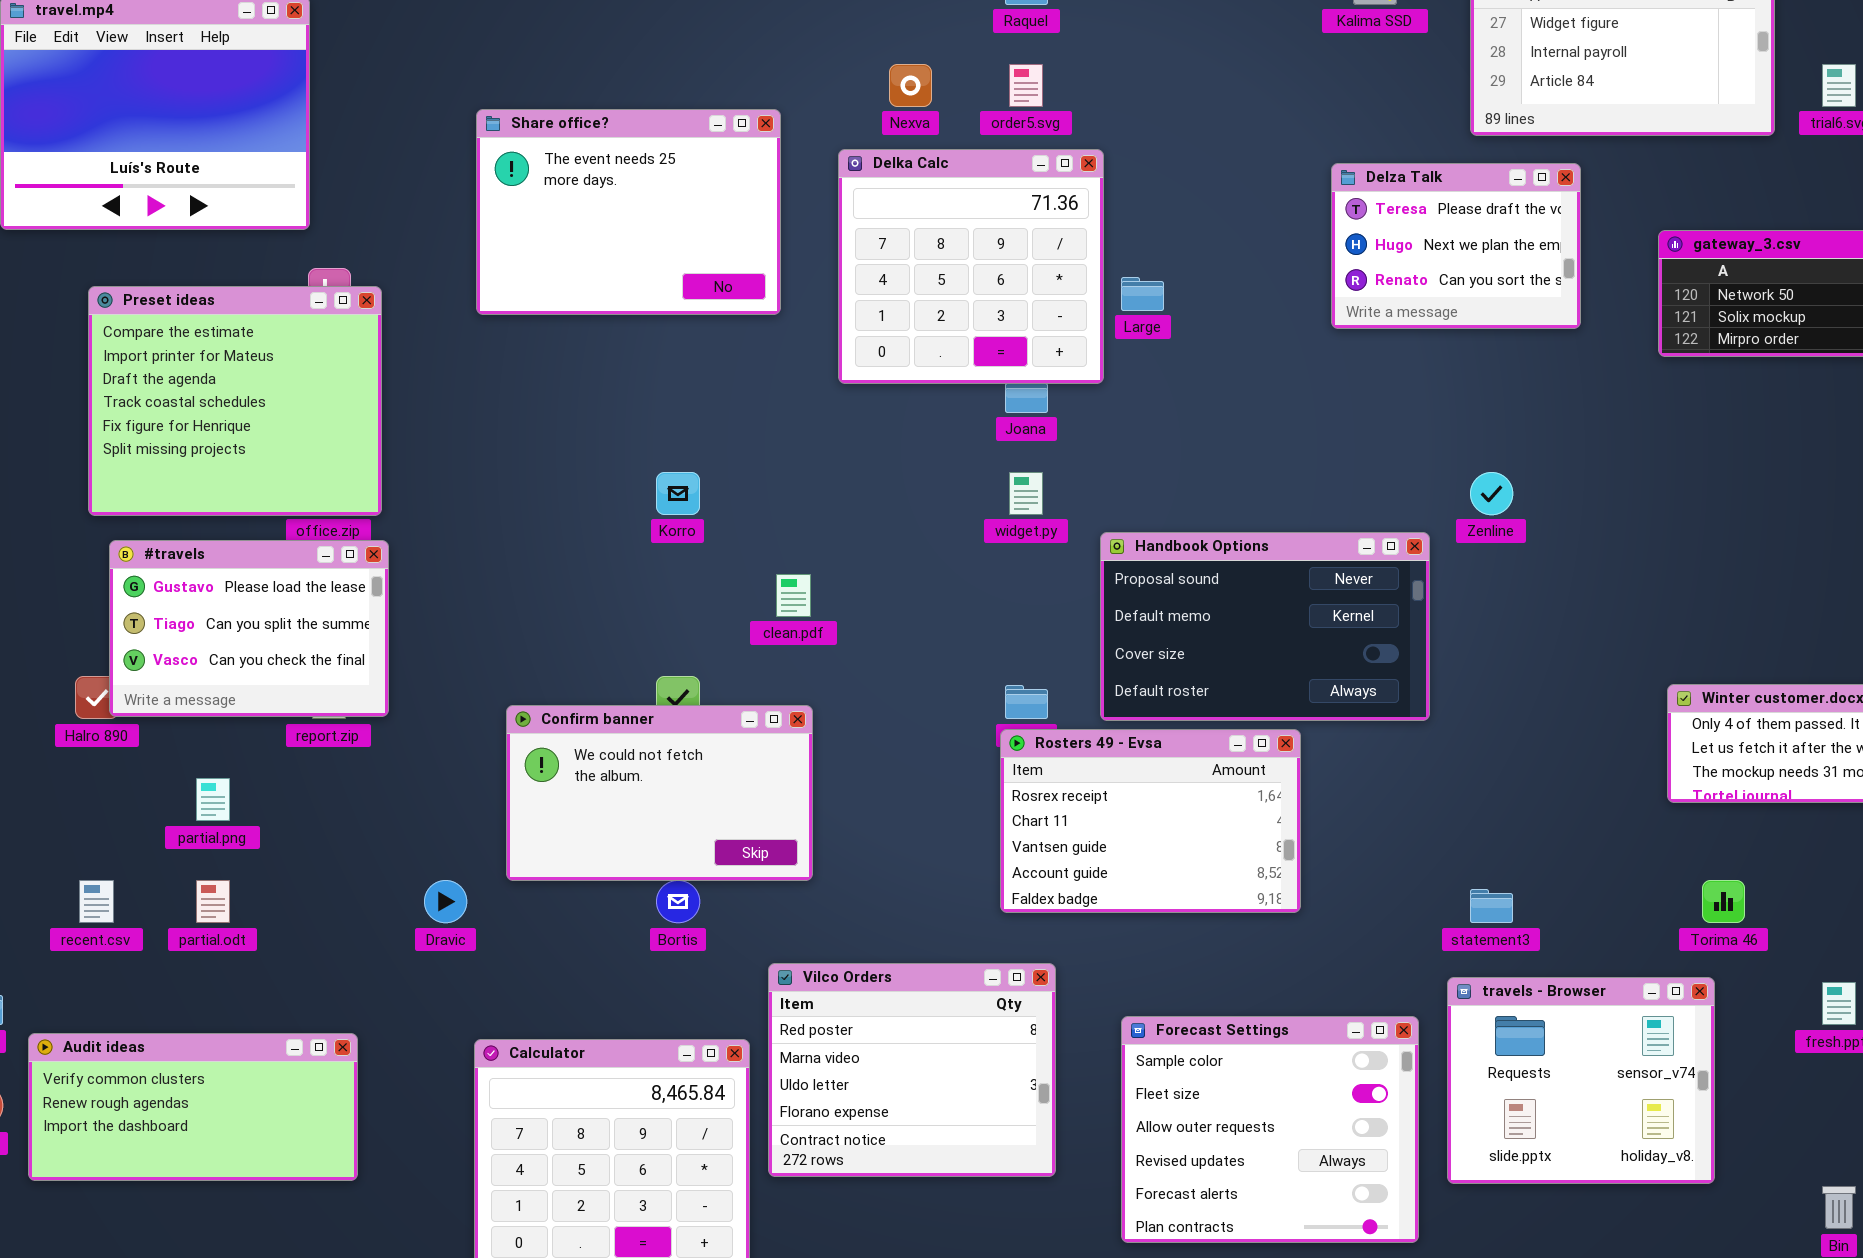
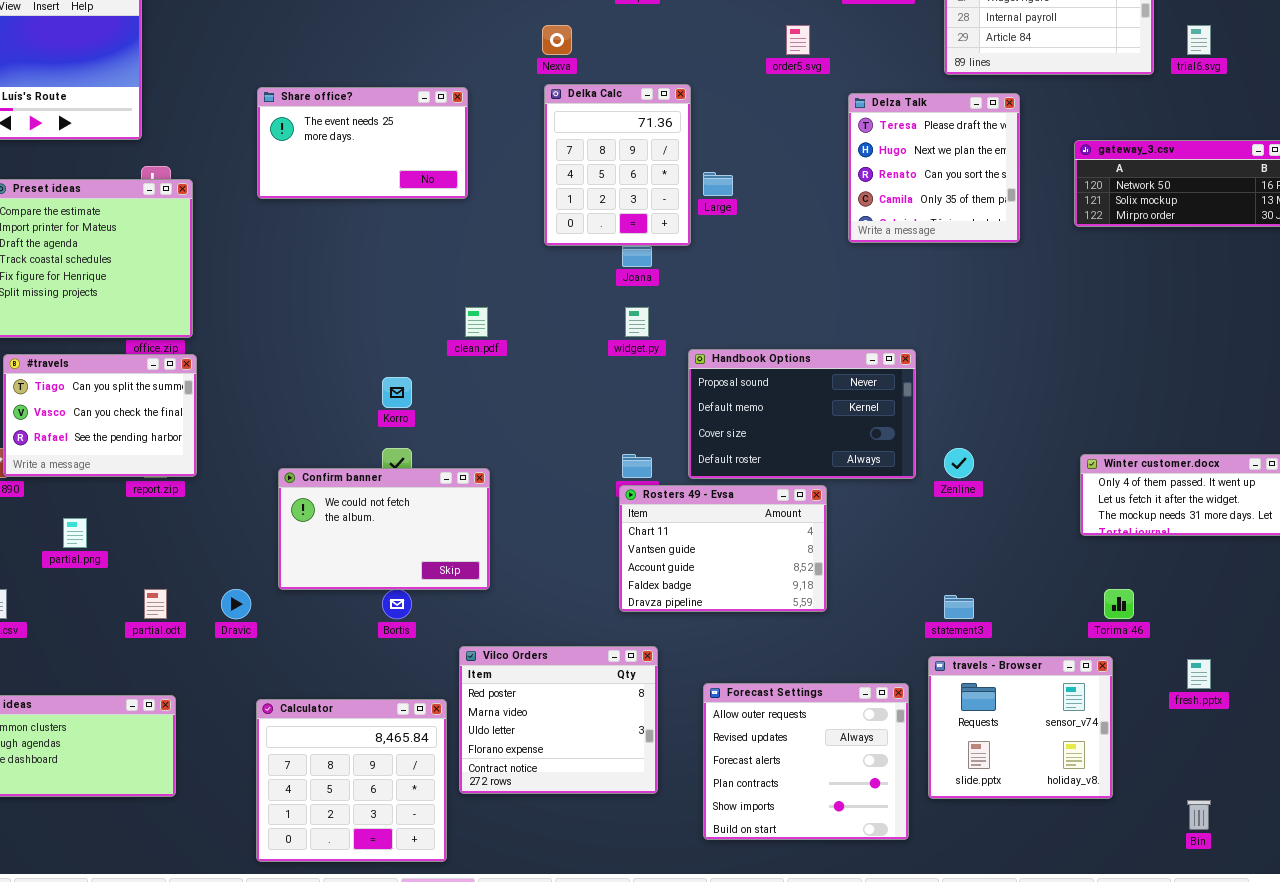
order5.svg: [1009,64,1043,107] -> [786,25,810,55], moved
Share office?: [476,109,781,315] -> [257,87,468,199], resized
Delka Calc: [838,149,1104,384] -> [544,84,691,246], resized
Delza Talk: [1331,163,1581,329] -> [848,93,1020,243], resized
Korro: [656,472,700,515] -> [382,377,412,408], moved
Zenline: [1470,472,1513,515] -> [944,448,974,478], moved
#travels: [109,540,389,717] -> [3,354,197,477], scrolled down 1 row
clean.pdf: [776,574,811,617] -> [465,307,488,337], moved
Rosters 49 - Evsa: [1000,729,1301,913] -> [619,485,827,612], scrolled down 1 row
partial.odt: [196,880,230,923] -> [144,589,167,619], moved
Forecast Settings: [1121,1016,1419,1243] -> [703,683,909,840], scrolled down 2 rows

